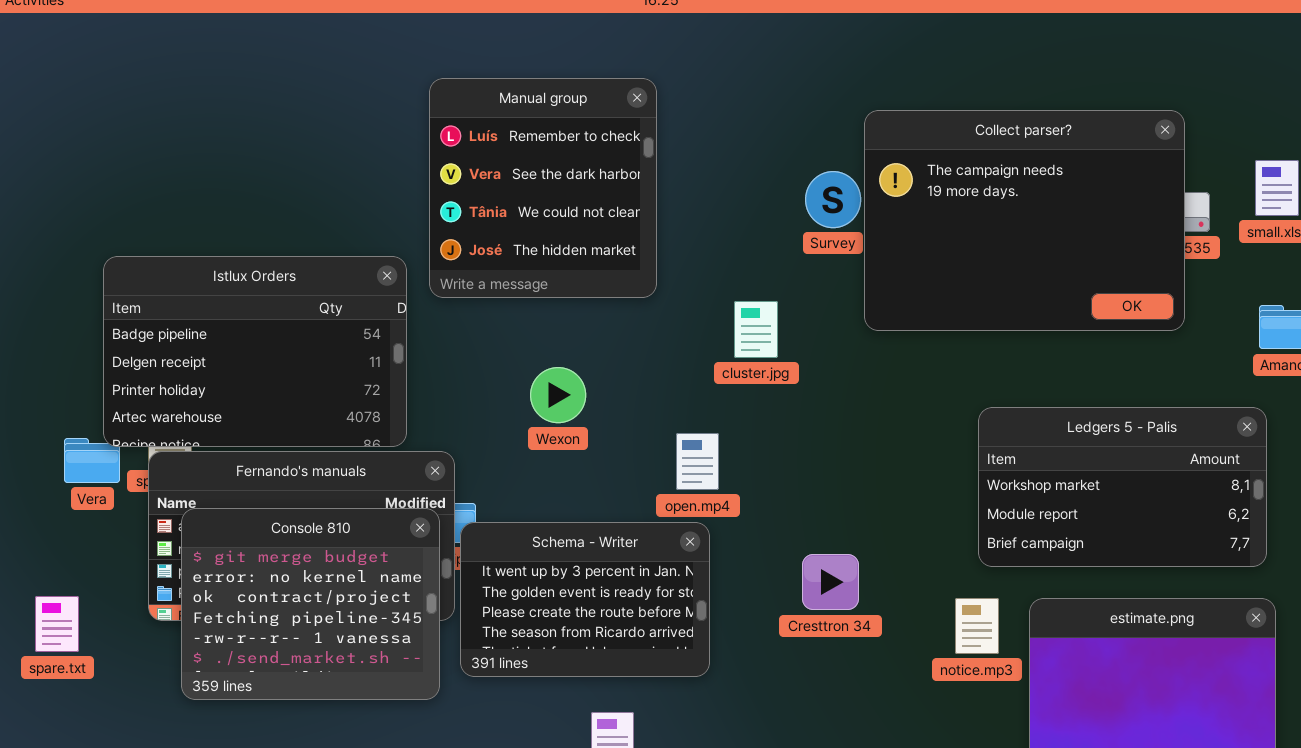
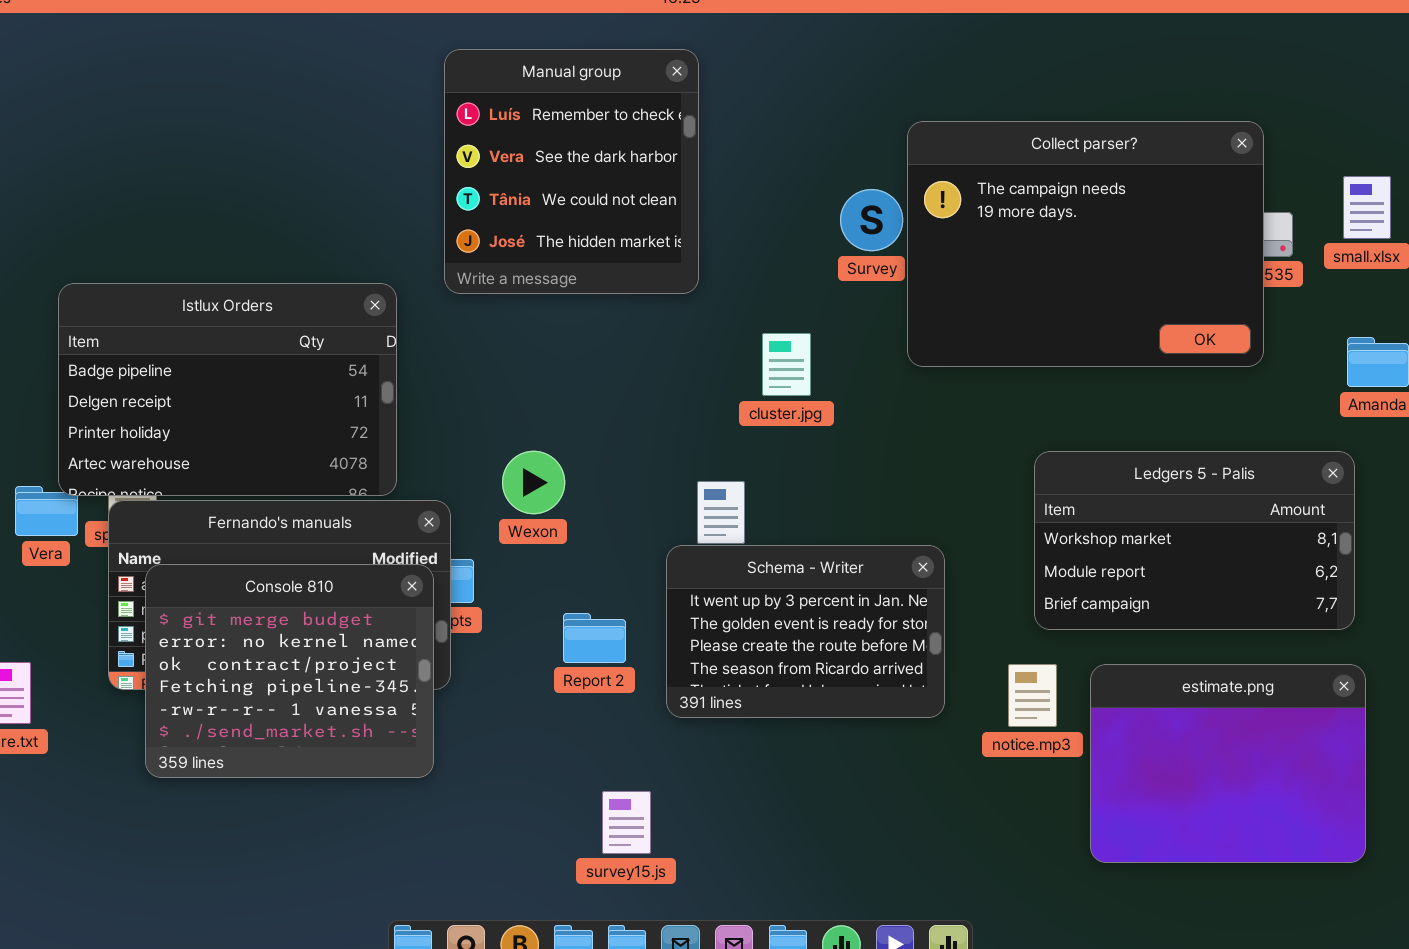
Manual group: [429,78,657,298] -> [444,49,699,294], moved
Wexon: [530,367,586,423] -> [502,451,565,514], moved
Schema - Writer: [460,522,710,677] -> [666,545,945,718], moved

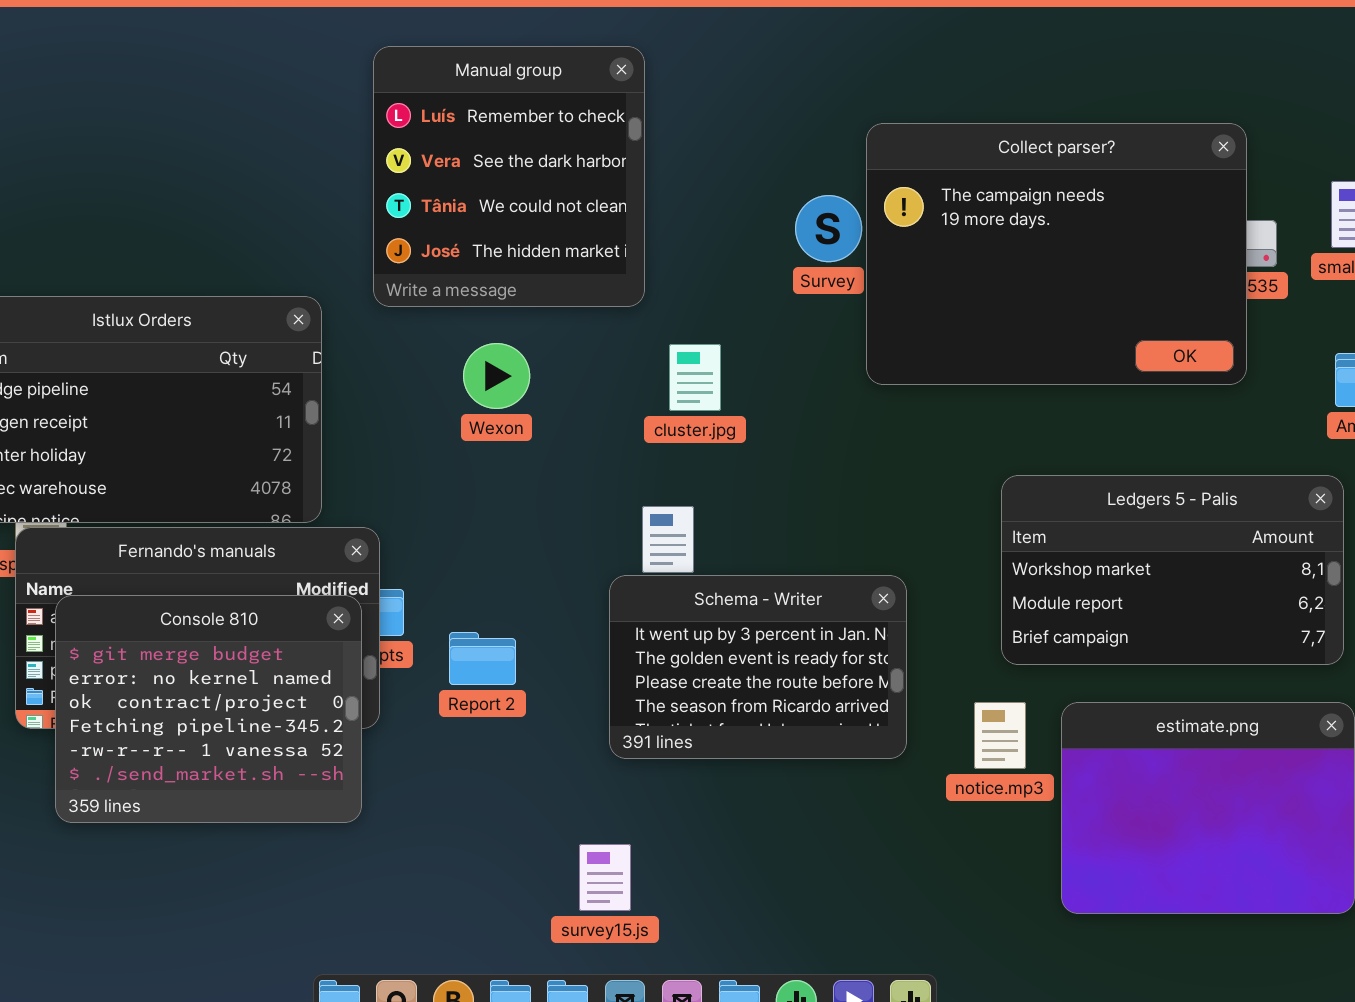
cluster.jpg: [762,333,811,396] -> [669,344,721,411], moved
Wexon: [502,451,565,514] -> [463,343,530,409], moved
Report 2: [563,613,626,663] -> [449,632,516,685], moved
survey15.js: [602,791,651,854] -> [579,844,631,911], moved

